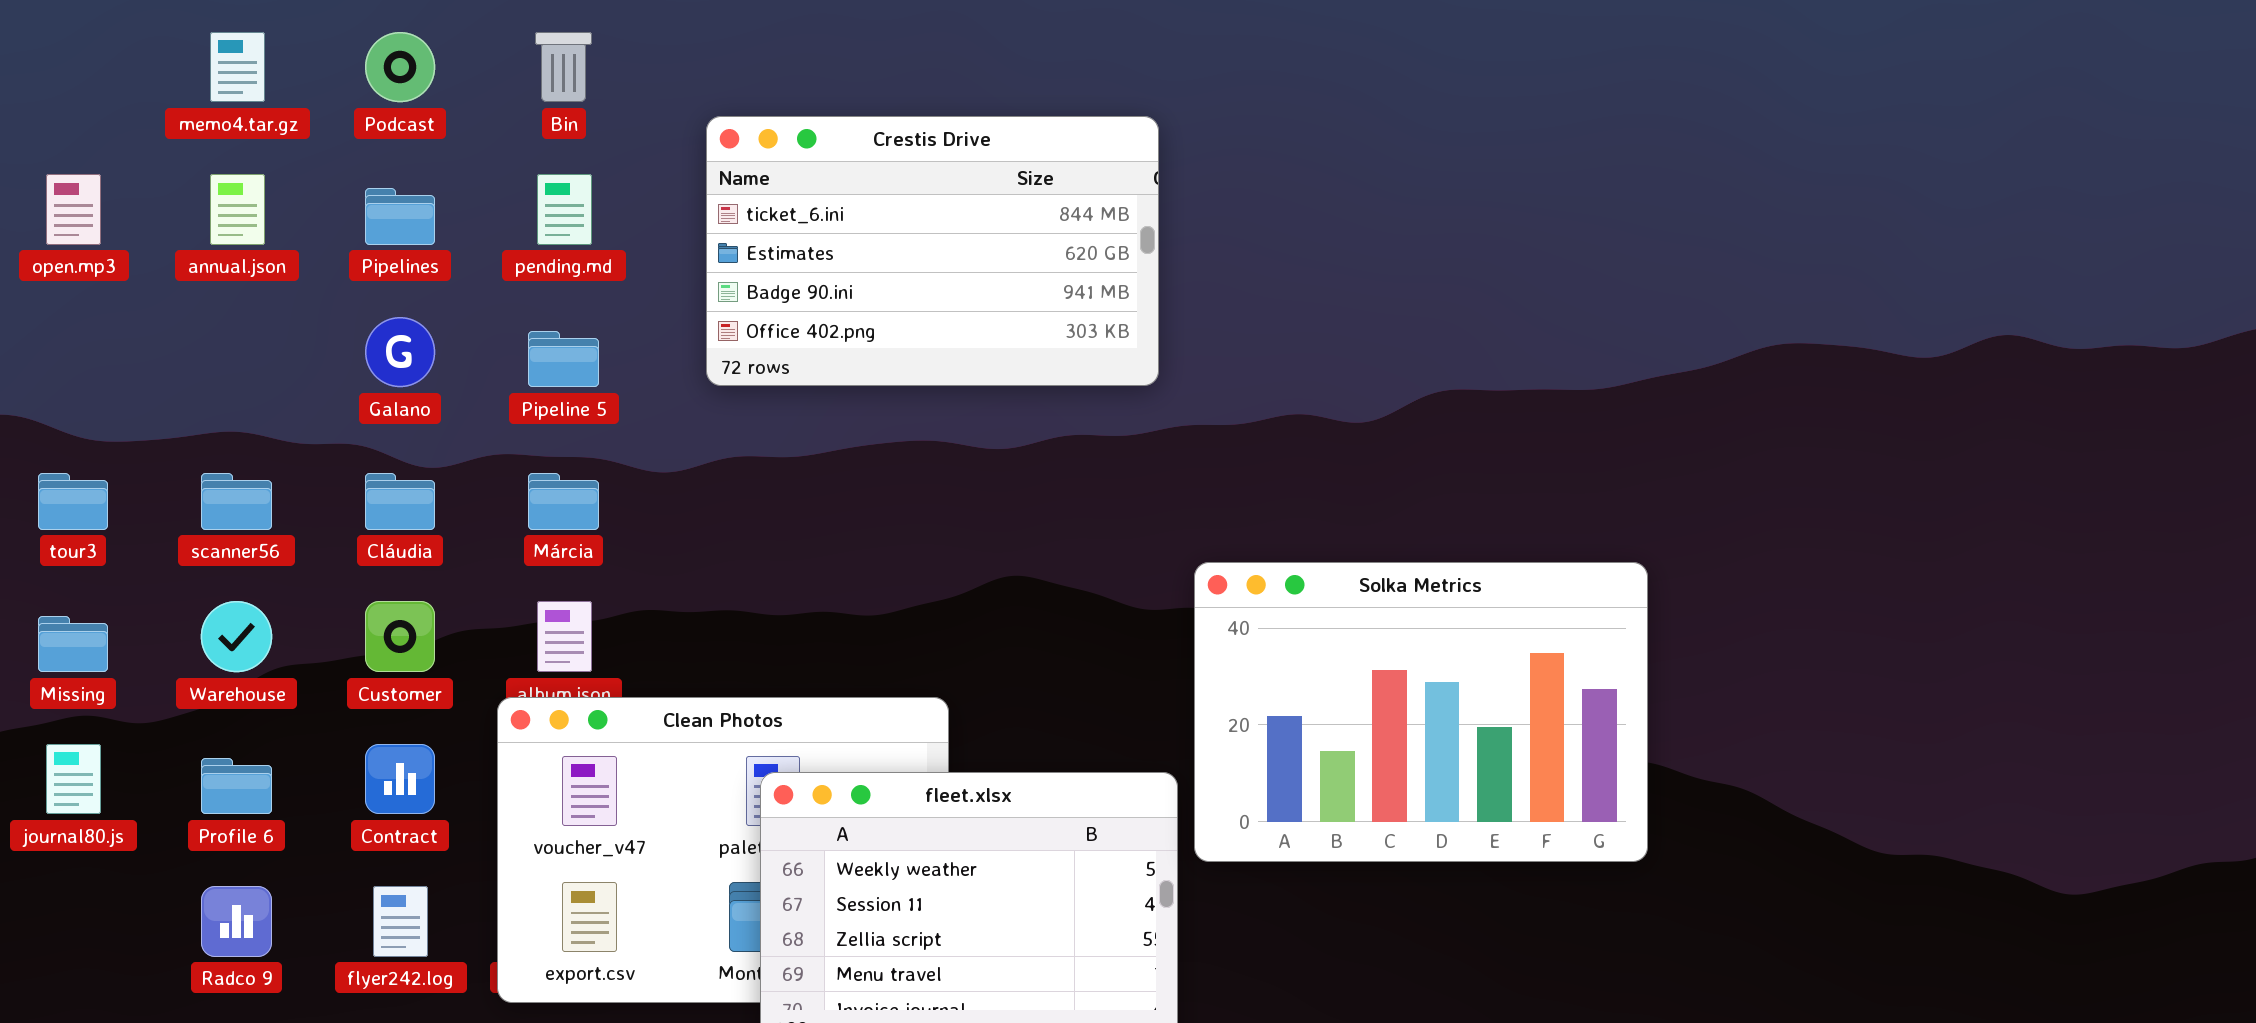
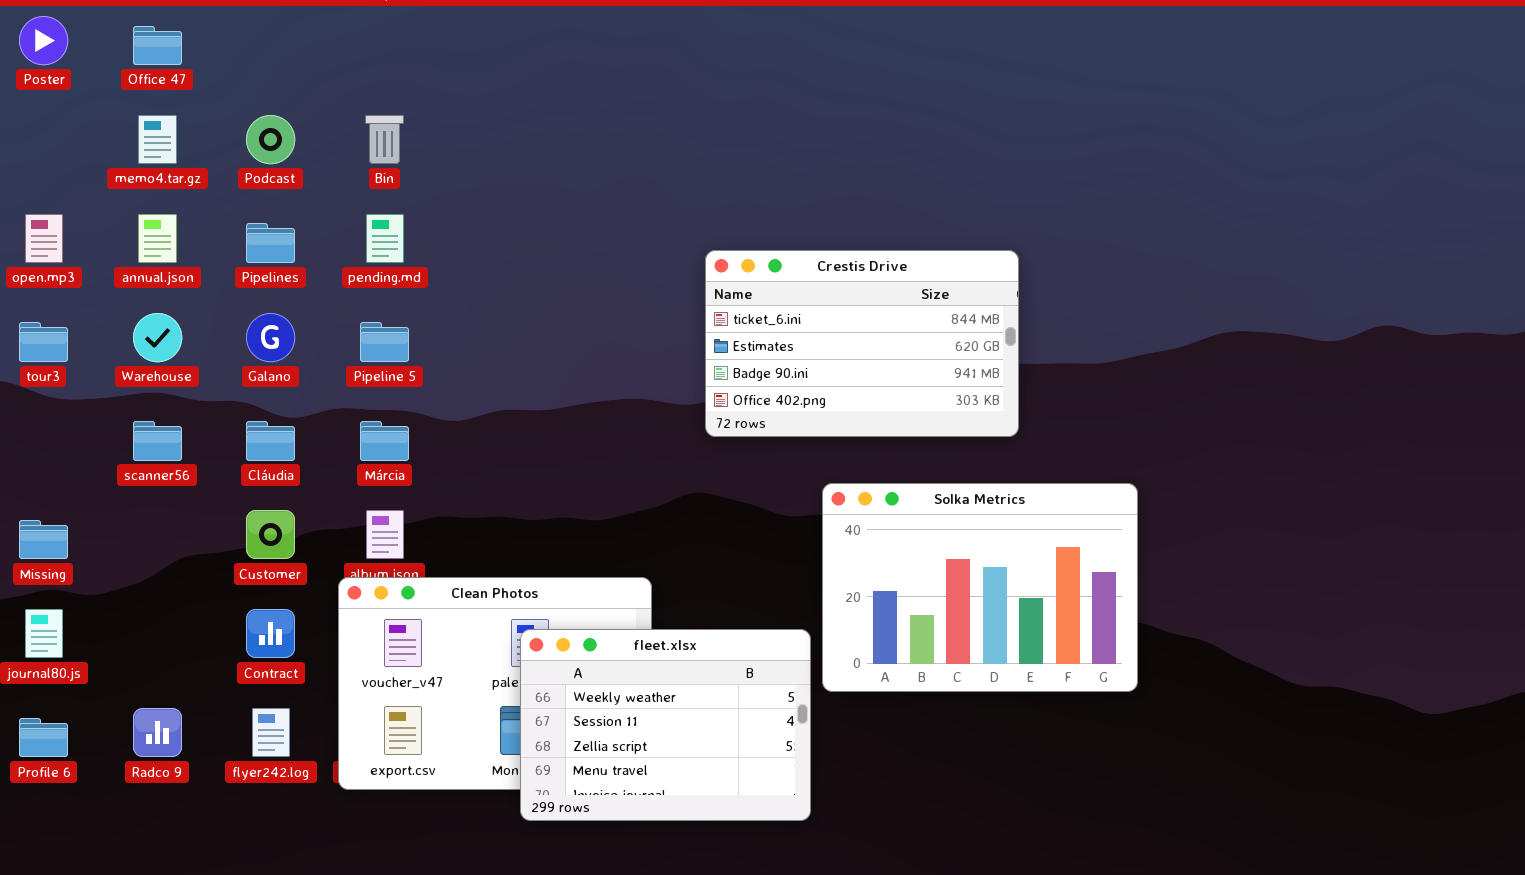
Crestis Drive: [706,116,1159,386] -> [705,250,1019,437], moved
tour3: [38,473,108,530] -> [19,322,68,362], moved
Warehouse: [201,601,272,672] -> [133,313,182,362], moved
Profile 6: [201,758,272,814] -> [19,718,68,757], moved

